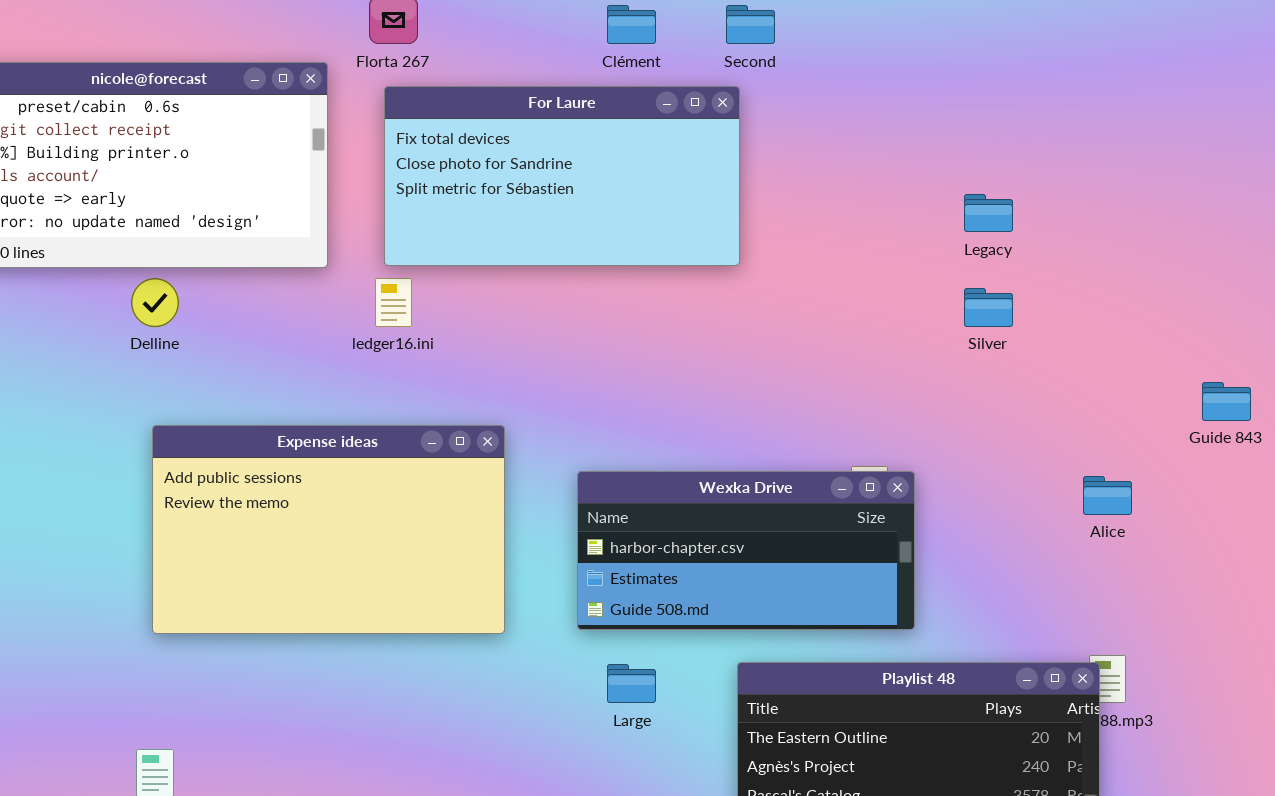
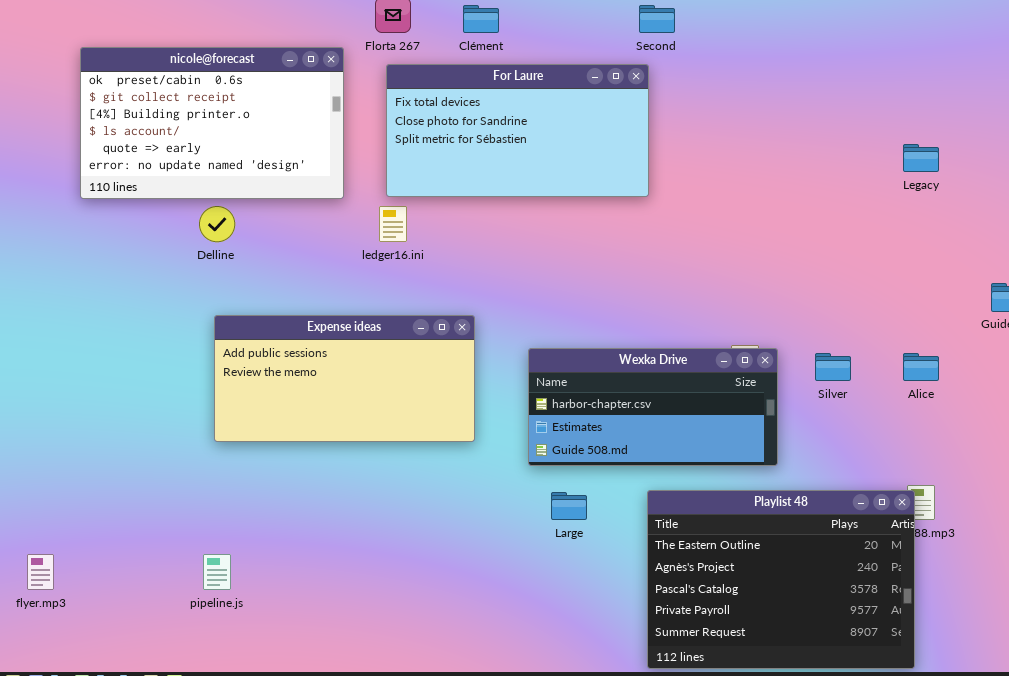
Clément: [607,5,656,44] -> [463,5,499,33], moved
Legacy: [964,194,1013,232] -> [903,144,939,172], moved
Silver: [964,288,1013,327] -> [815,353,851,381], moved
Expense ideas: [152,425,505,634] -> [214,315,475,442], resized

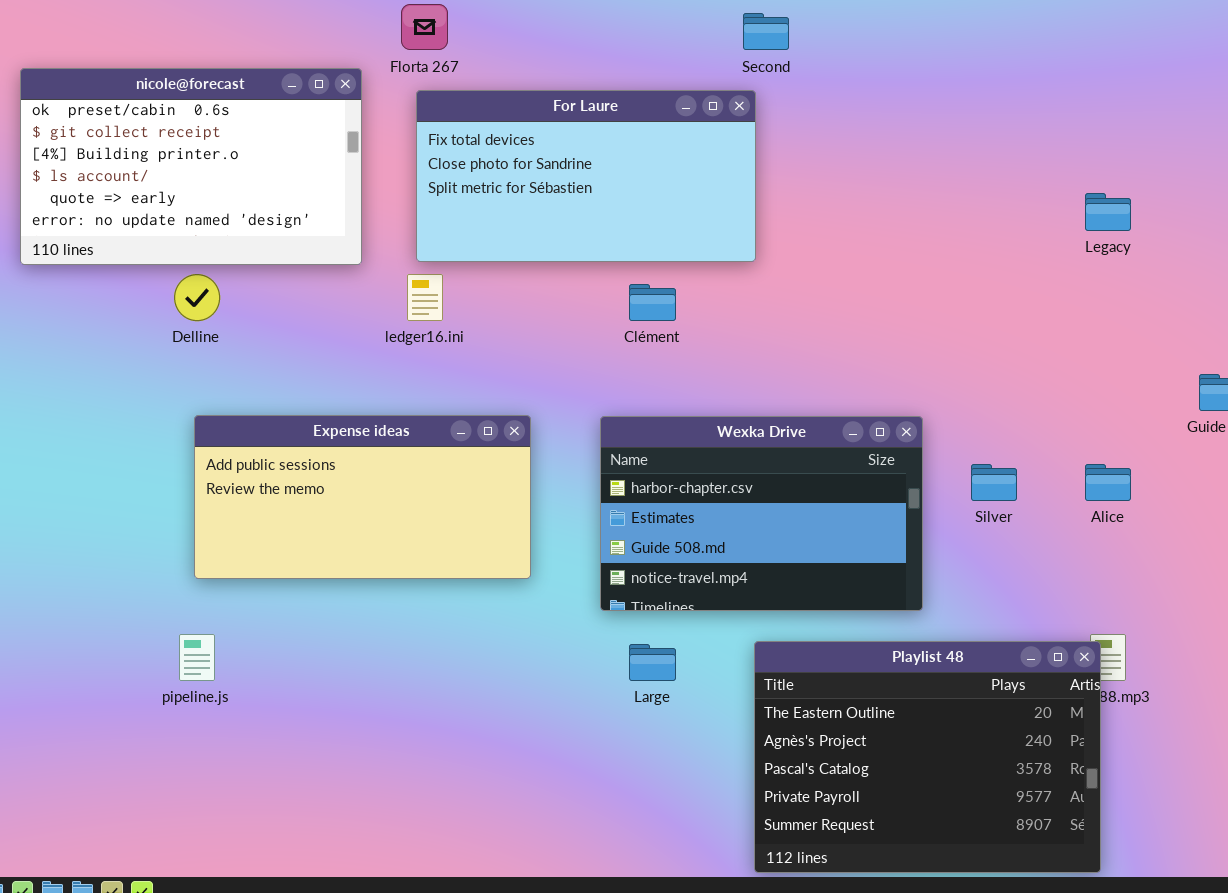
Clément: [463,5,499,33] -> [629,284,676,321], moved
Wexka Drive: [528,348,778,466] -> [600,416,923,611], resized
pipeline.js: [203,554,231,590] -> [179,634,215,681], moved

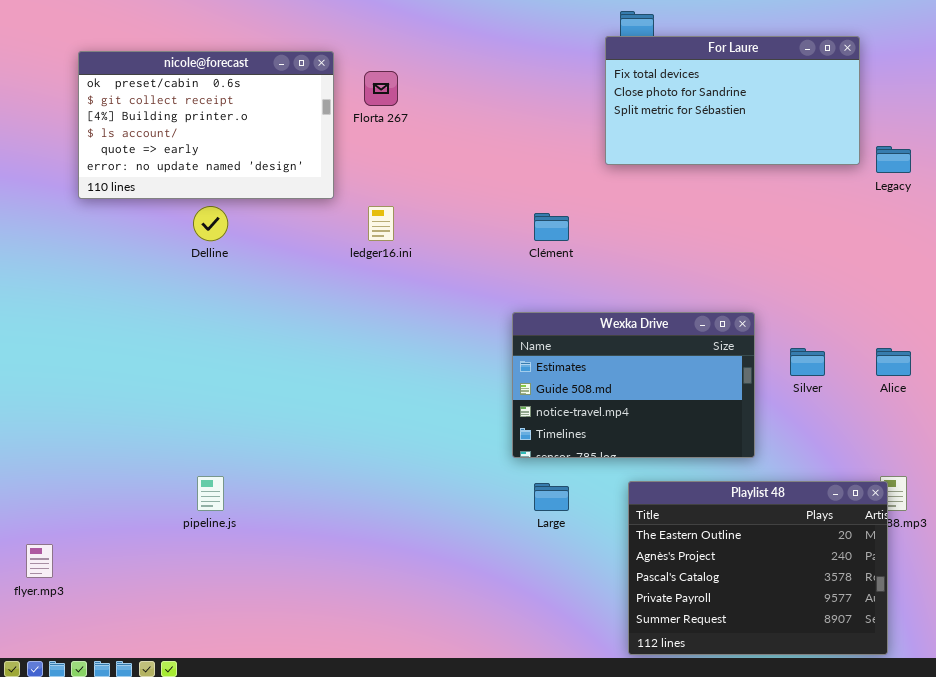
Florta 267: [401,4,448,50] -> [364,71,398,106], moved
For Laure: [416,90,756,262] -> [605,36,860,165], moved
Expense ideas: [194,415,531,579] -> none, closed
Wexka Drive: [600,416,923,611] -> [512,312,755,458], scrolled down 1 row

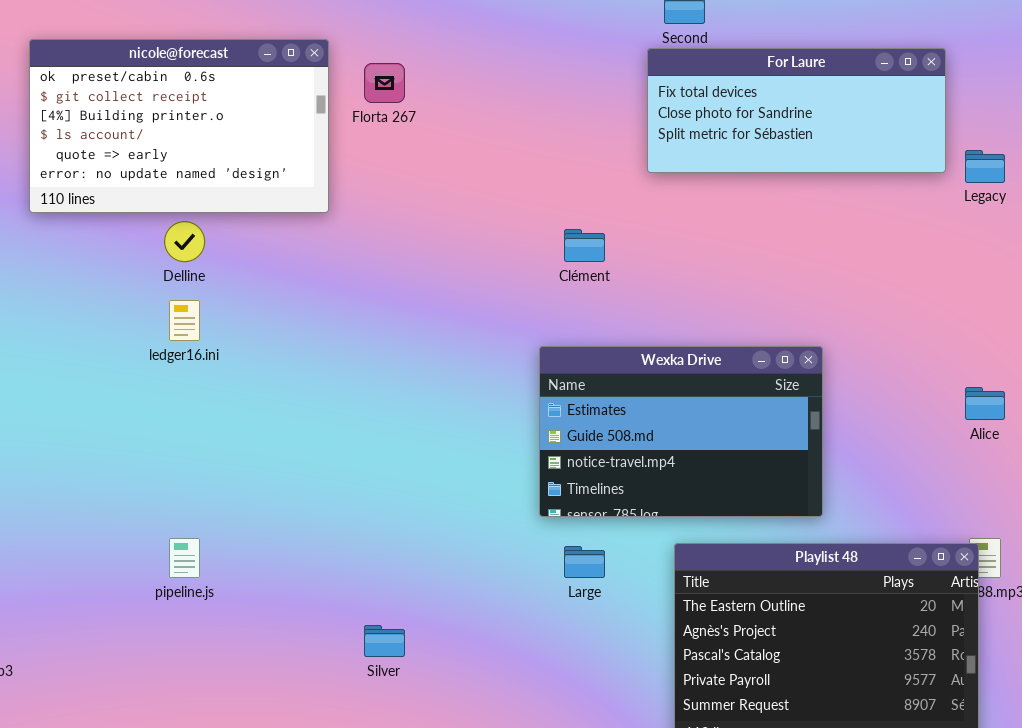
For Laure: [605,36,860,165] -> [647,48,946,173], resized
ledger16.ini: [368,206,394,241] -> [169,300,200,341], moved
Silver: [790,348,825,376] -> [364,625,405,657], moved

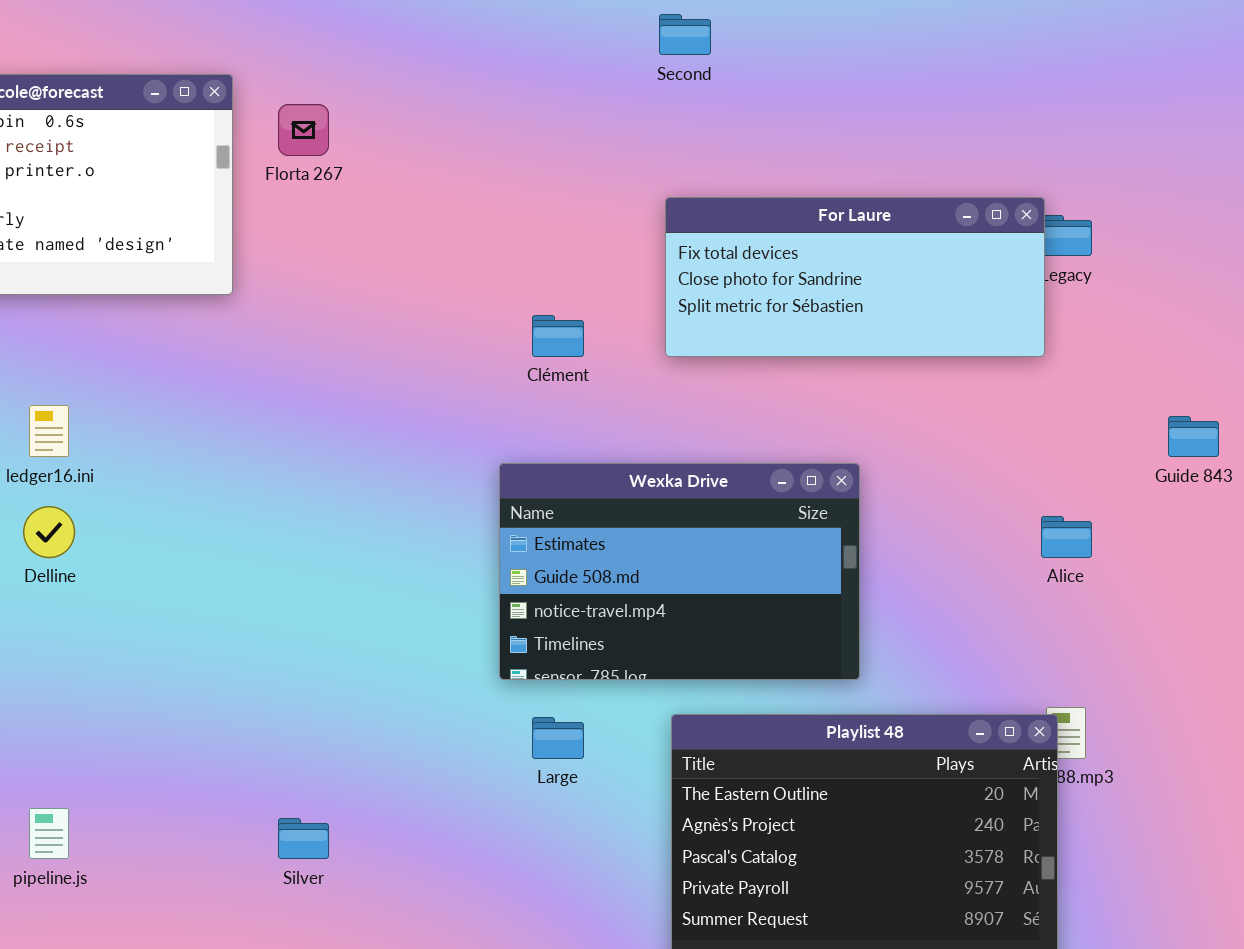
For Laure: [647,48,946,173] -> [665,197,1045,357], moved
Delline: [164,221,205,262] -> [23,506,75,558], moved
pipeline.js: [169,538,200,578] -> [29,808,69,859], moved

